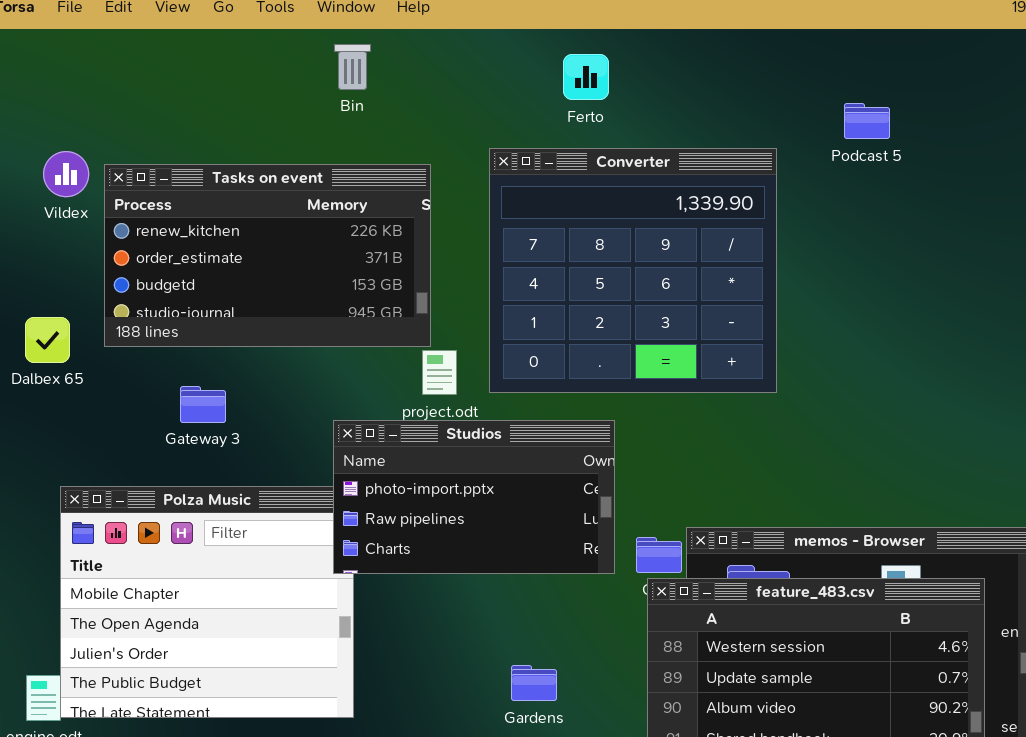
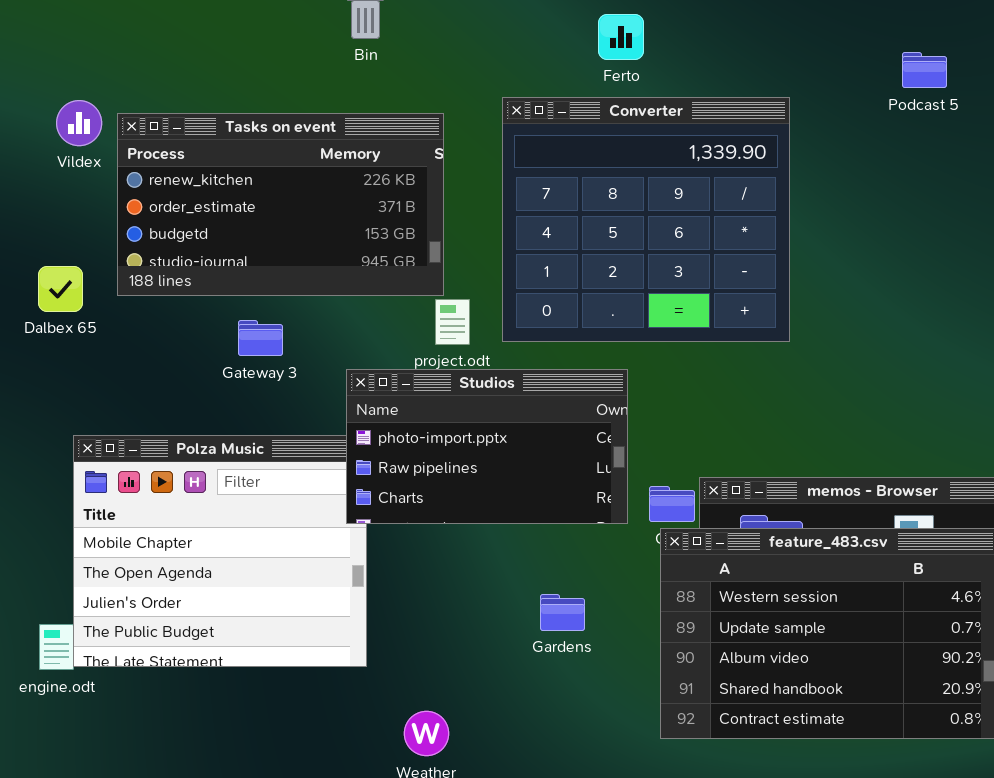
Ferto: [563,54,609,100] -> [598,14,644,60], moved
Podcast 5: [844,103,890,139] -> [902,52,947,88], moved
Gateway 3: [180,386,226,423] -> [238,320,283,356], moved
Gardens: [511,665,557,701] -> [540,594,585,631], moved

